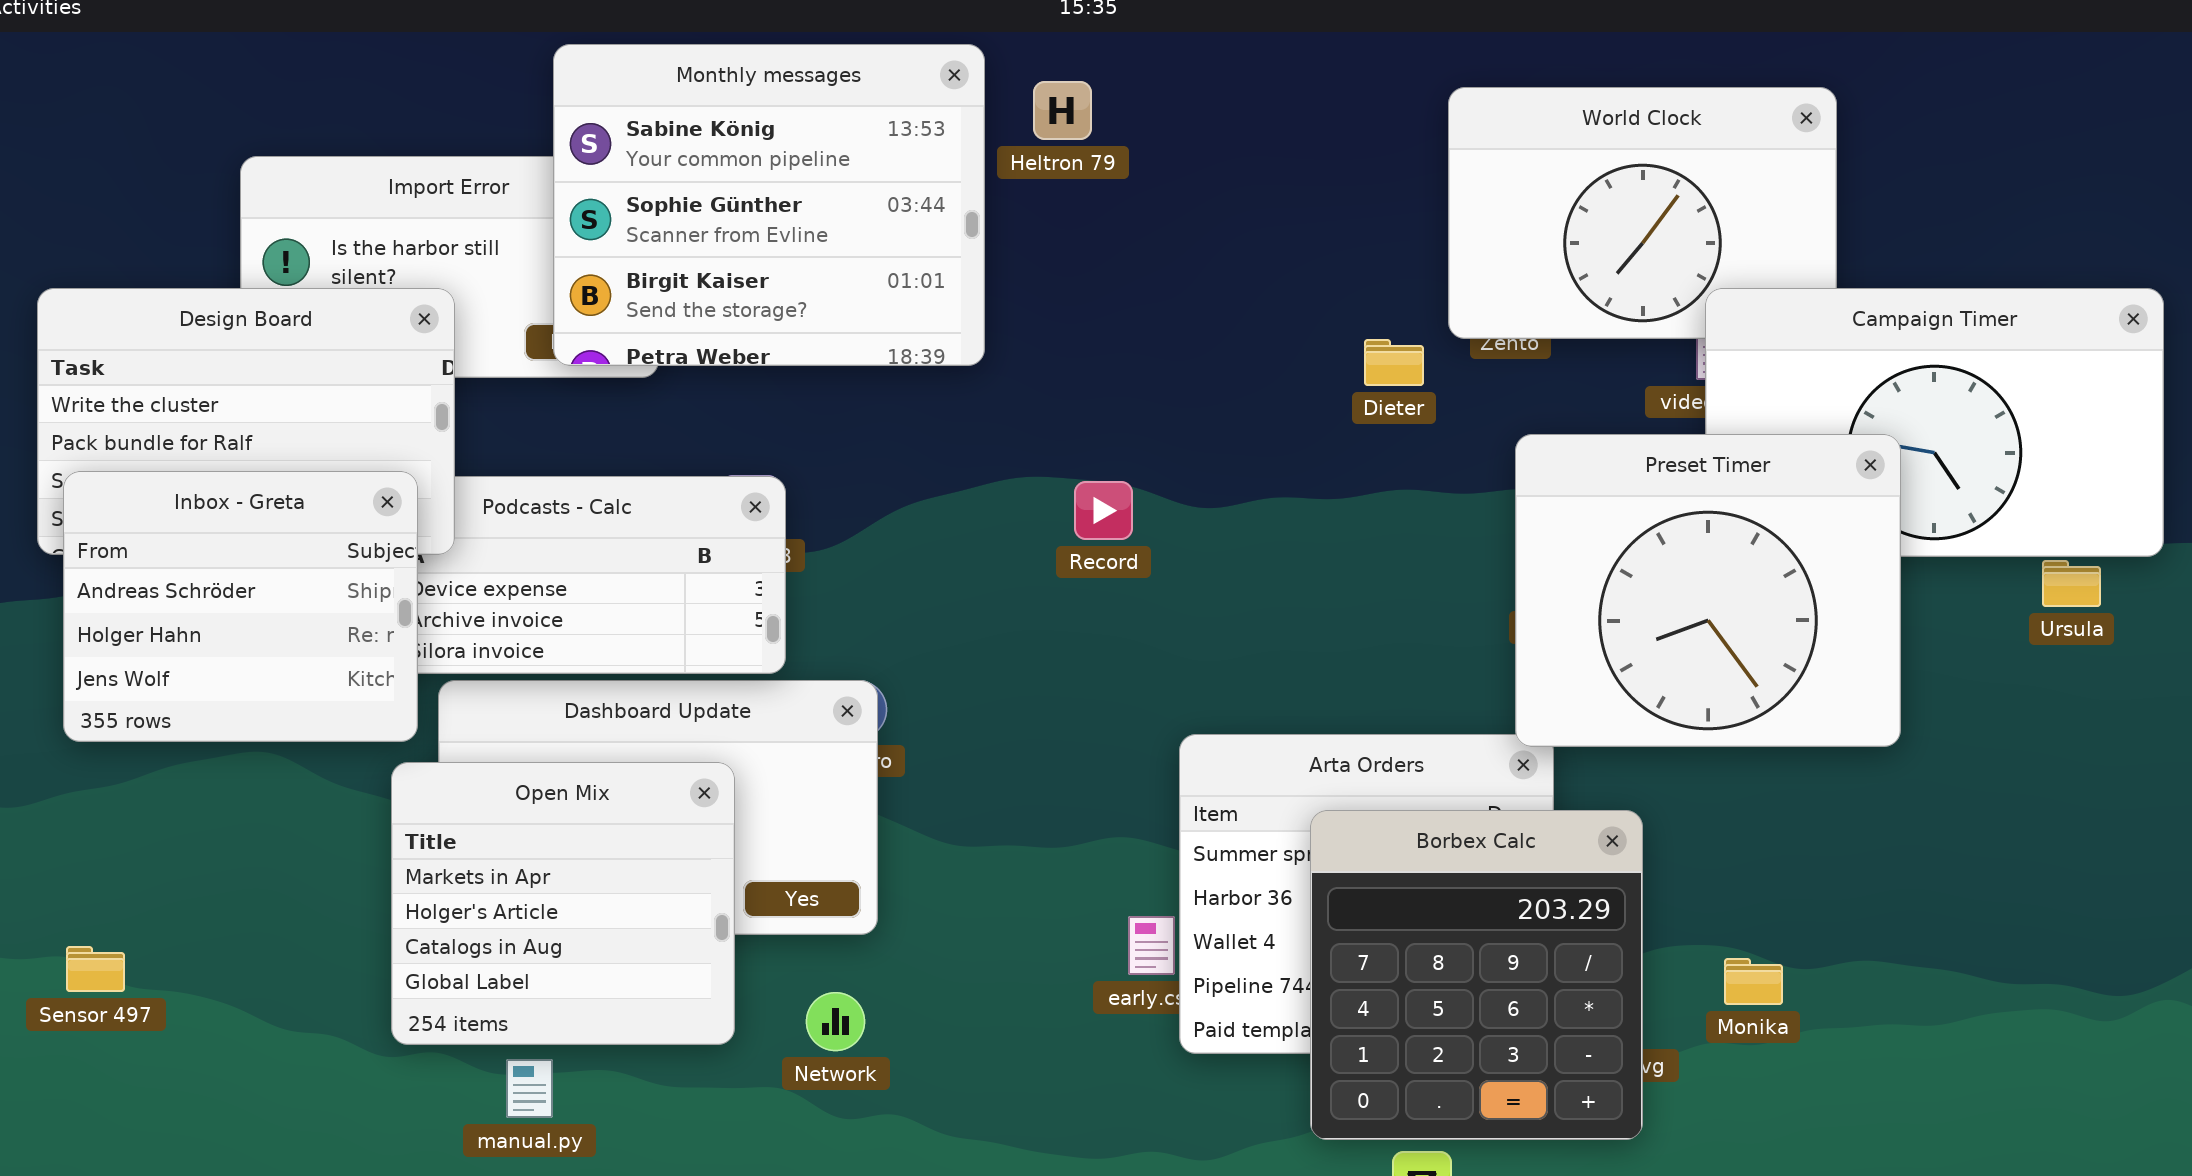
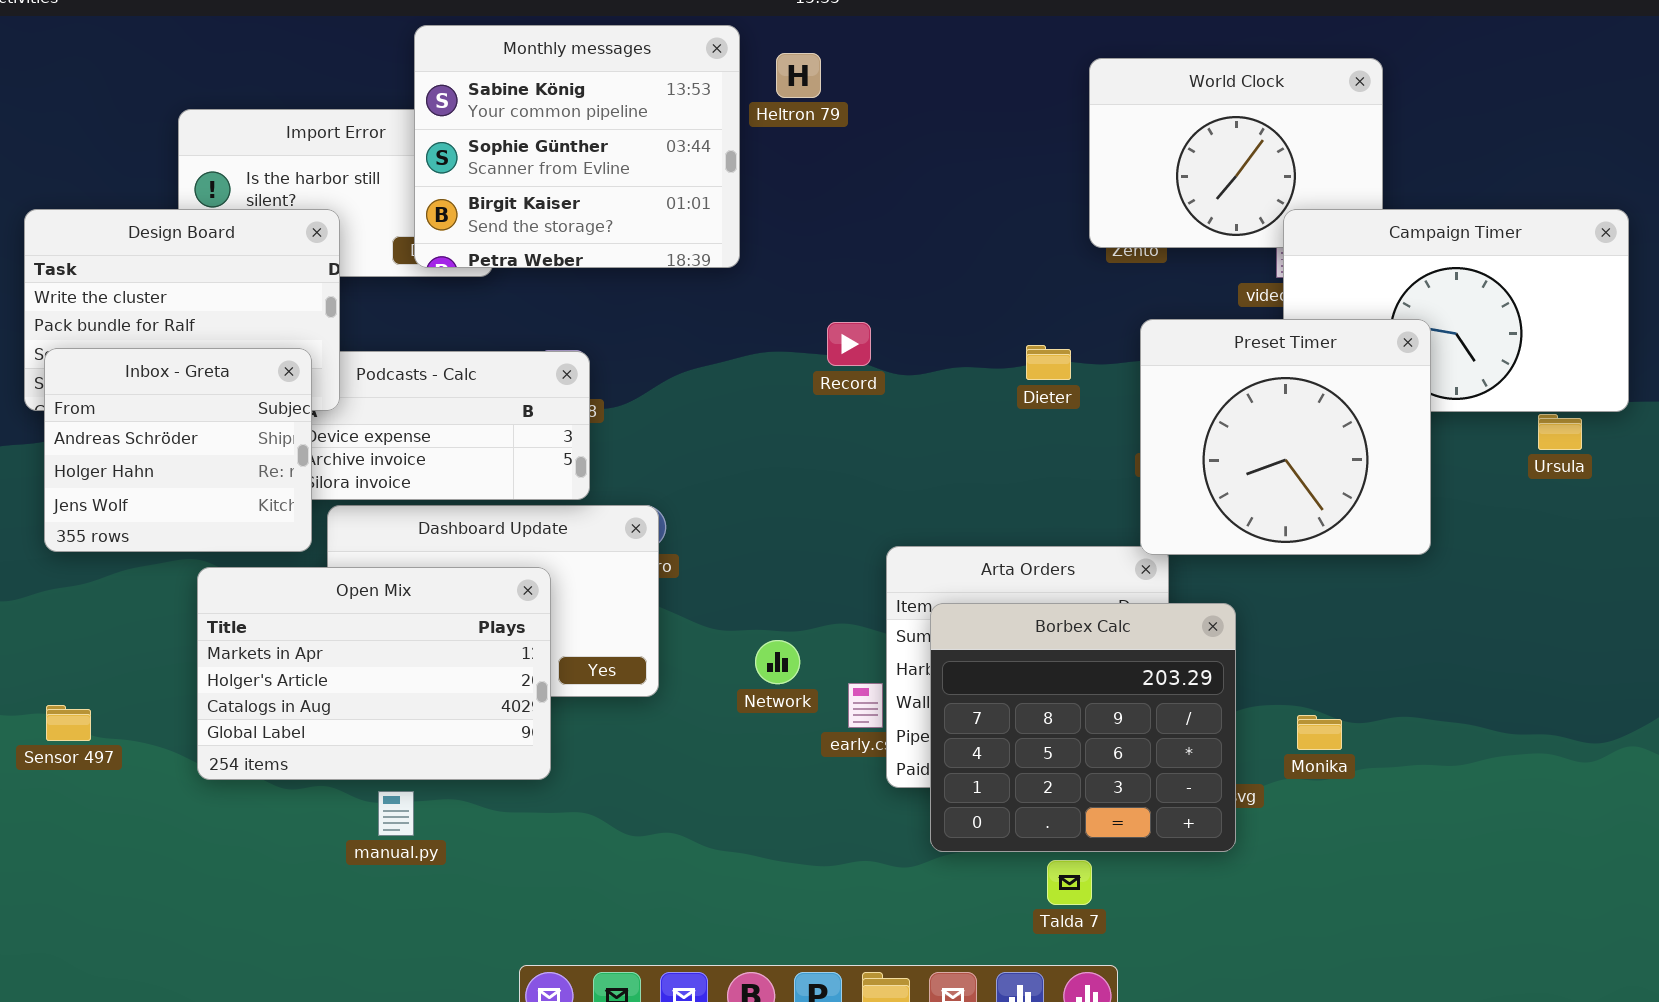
Dieter: [1364,339,1424,386] -> [1026,345,1071,380], moved
Record: [1074,481,1133,540] -> [827,322,871,366], moved
Open Mix: [391,762,735,1045] -> [197,567,551,780], resized
Borbex Calc: [1310,810,1643,1140] -> [930,603,1236,852], resized
Network: [806,992,865,1051] -> [755,640,800,684], moved

